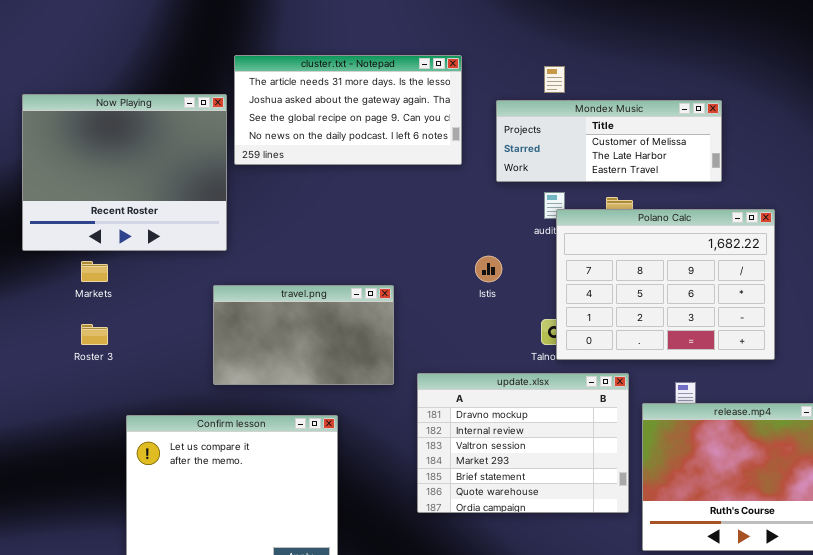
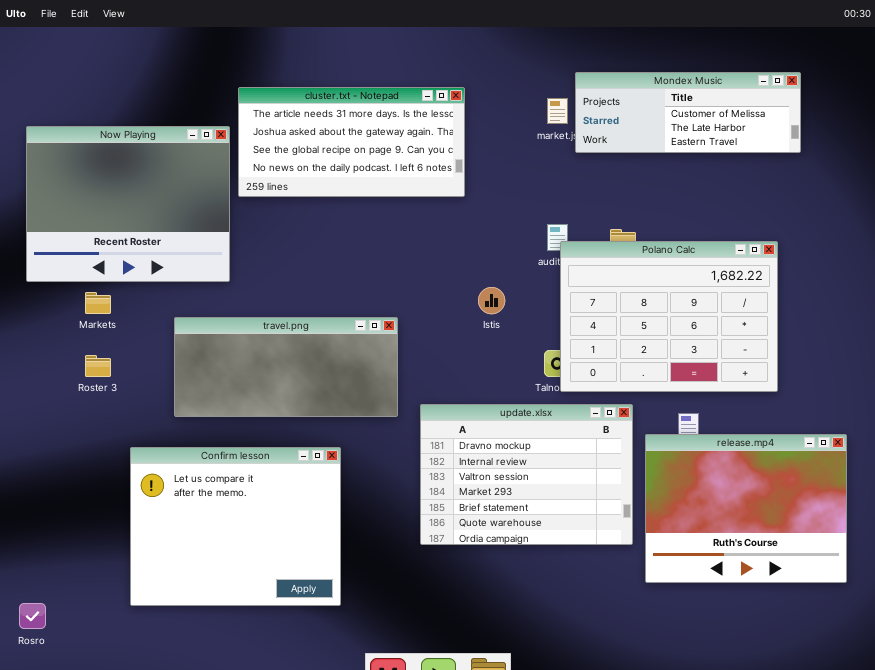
Mondex Music: [496,100,722,182] -> [575,72,801,153], moved
travel.png: [213,285,394,385] -> [174,317,398,417], resized

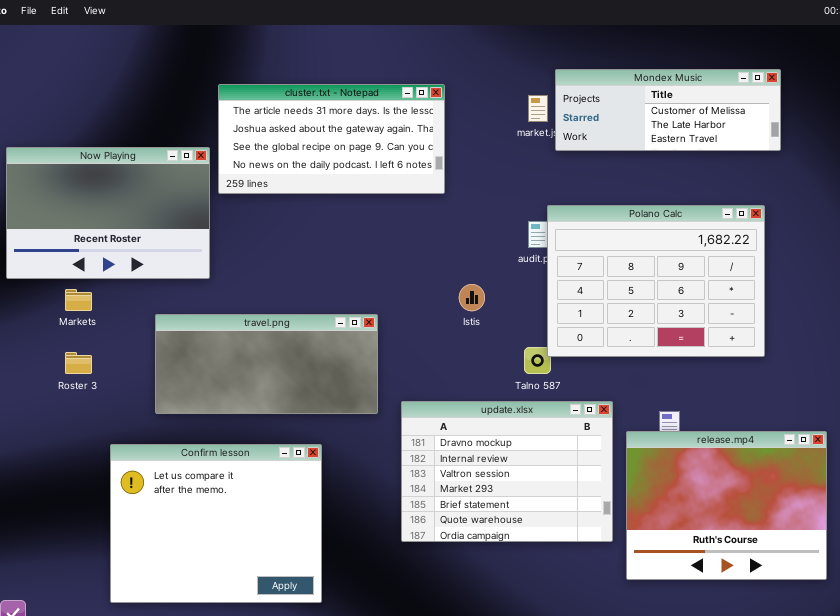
Now Playing: [26,126,230,282] -> [6,147,210,279], resized
Polano Calc: [560,241,778,392] -> [547,205,765,357], moved

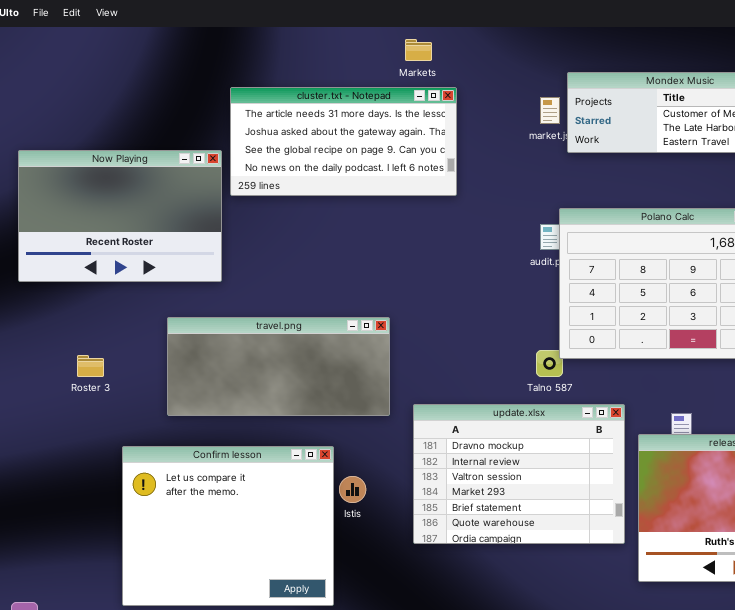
Istis: [459,284,485,311] -> [339,476,366,503], moved
Markets: [65,289,92,311] -> [405,39,432,61], moved

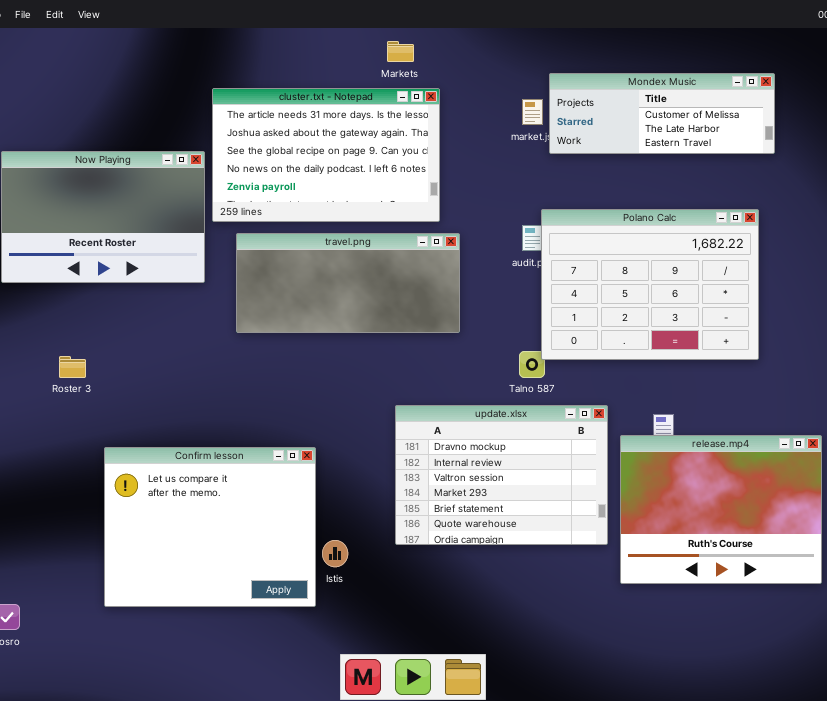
cluster.txt - Notepad: [230,87,457,196] -> [212,88,440,222], resized
travel.png: [167,317,390,416] -> [236,233,460,333], moved
Istis: [339,476,366,503] -> [322,540,348,567], moved

